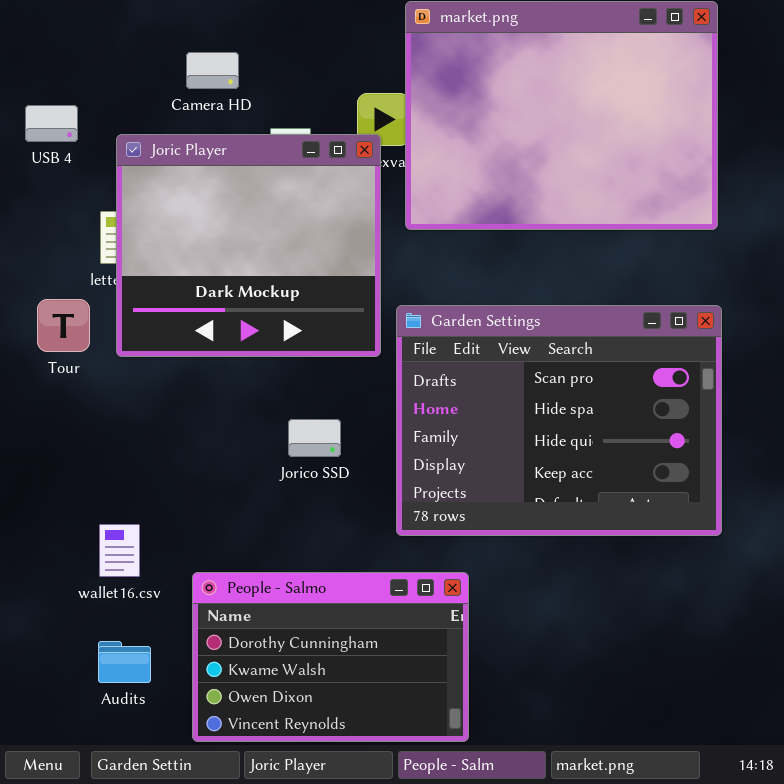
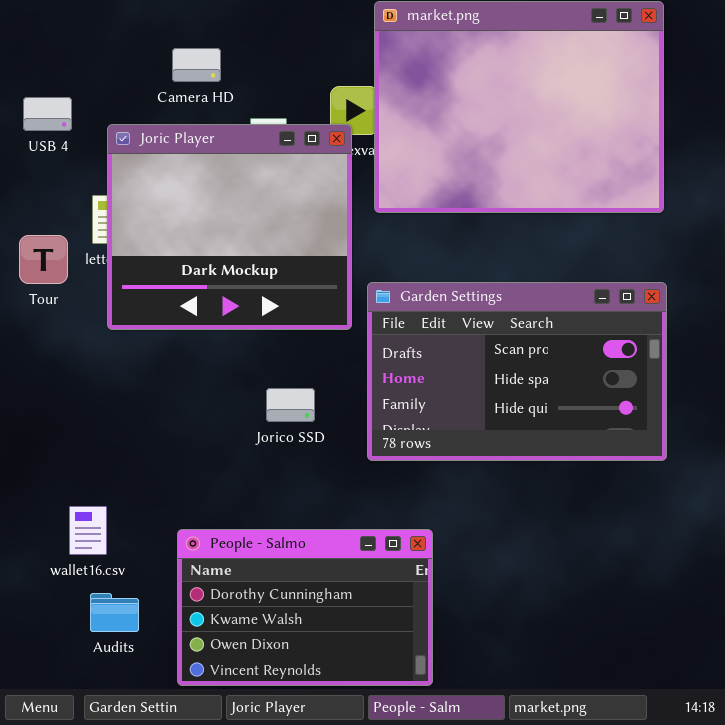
Tour: [37,299,90,352] -> [19,235,68,284], moved
Garden Settings: [396,305,722,536] -> [367,282,667,461], resized
wallet16.csv: [99,524,140,577] -> [69,506,107,555], moved

